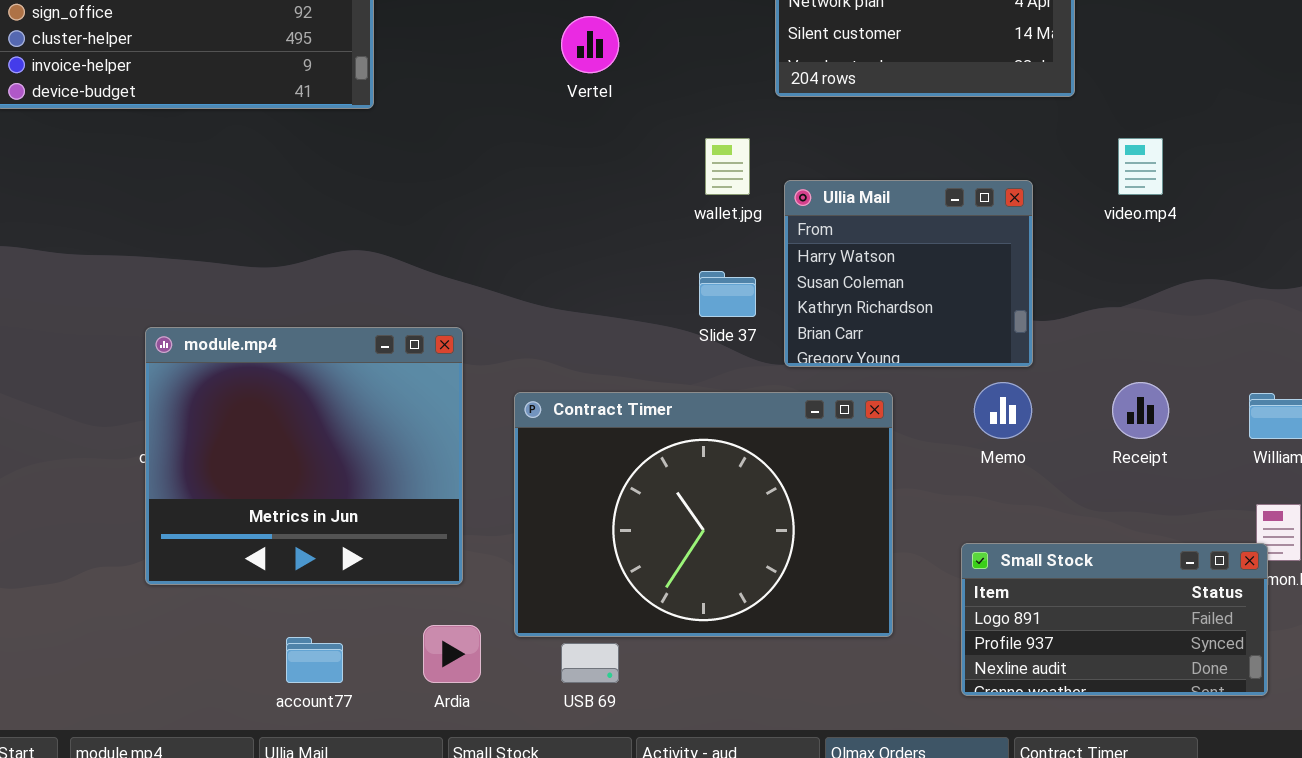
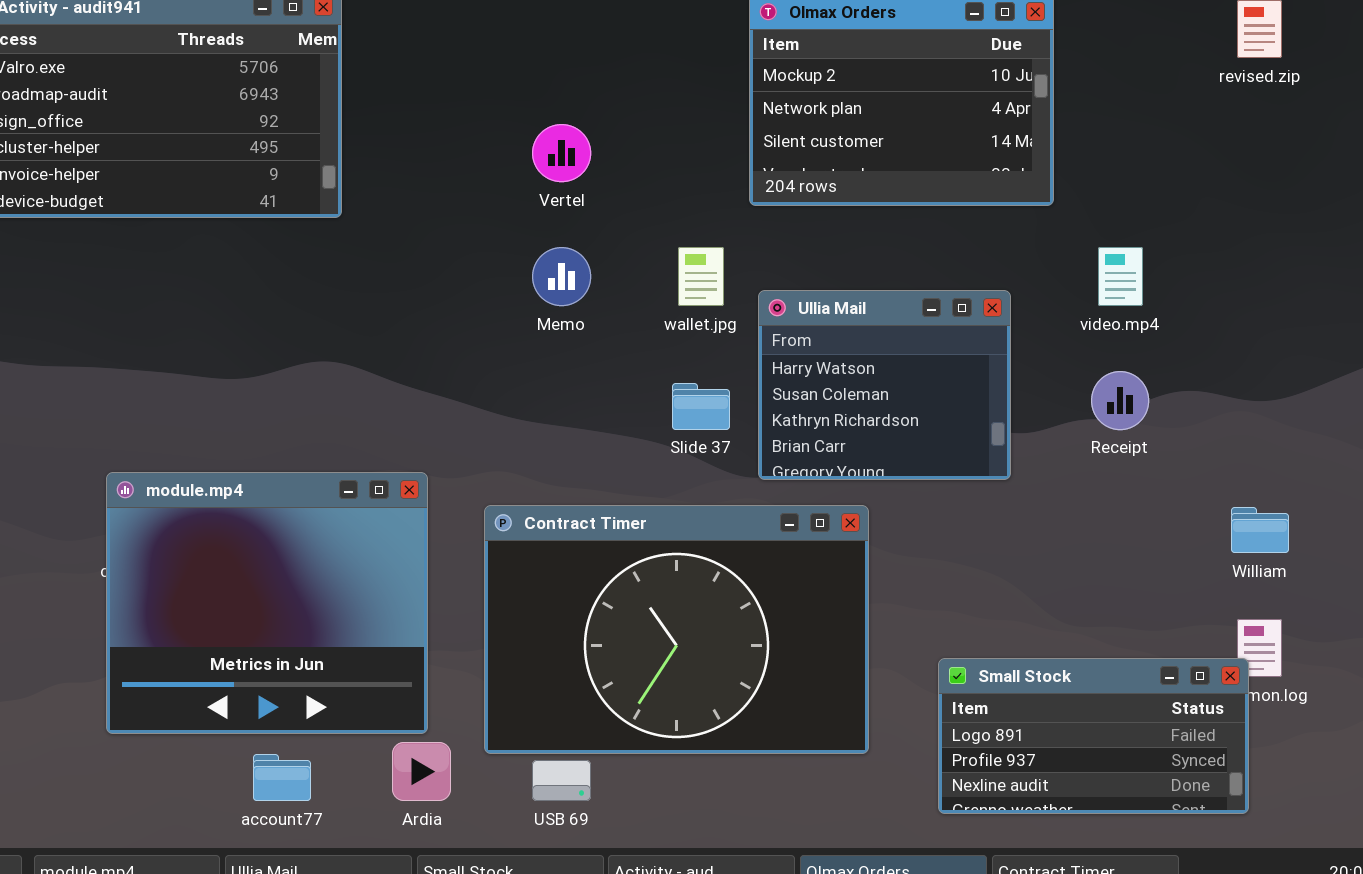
module.mp4: [145,327,463,585] -> [106,472,428,734], moved
Memo: [974,382,1032,439] -> [532,247,591,306], moved
Receipt: [1112,382,1169,439] -> [1091,371,1149,430], moved

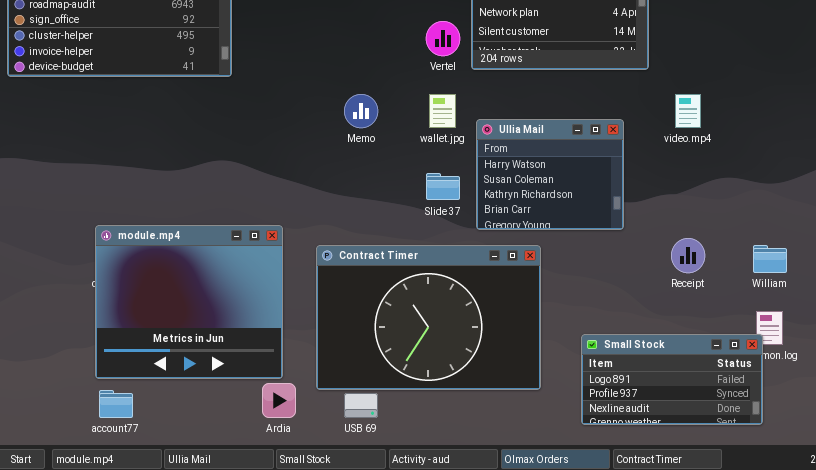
Vertel: [532,124,591,182] -> [426,21,460,56], moved
Receipt: [1091,371,1149,430] -> [671,238,705,273], moved
account77: [253,754,311,801] -> [99,390,133,418], moved

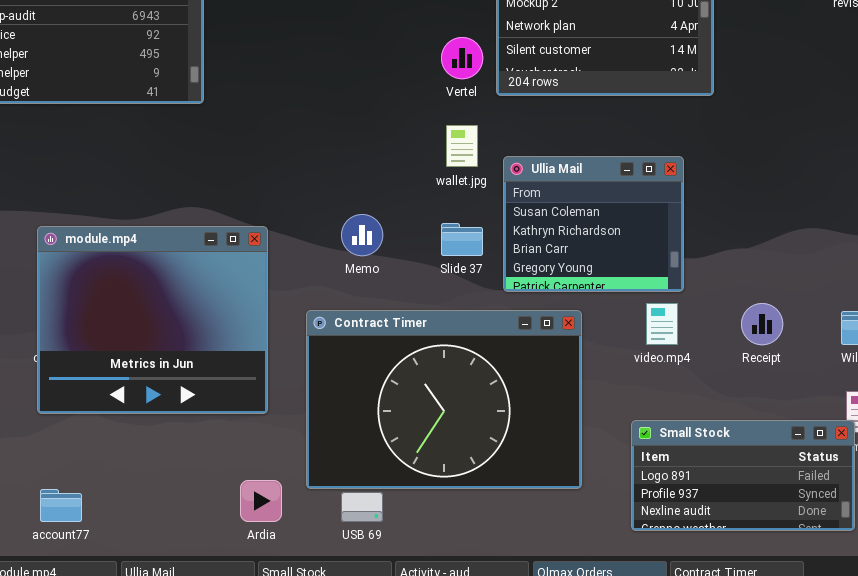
Memo: [344,94,378,128] -> [341,214,383,256], moved
video.mp4: [675,94,701,128] -> [646,303,678,345], moved
Ullia Mail: [476,119,624,230] -> [503,156,684,292], scrolled down 1 row
module.mp4: [95,225,283,379] -> [37,226,268,414], moved

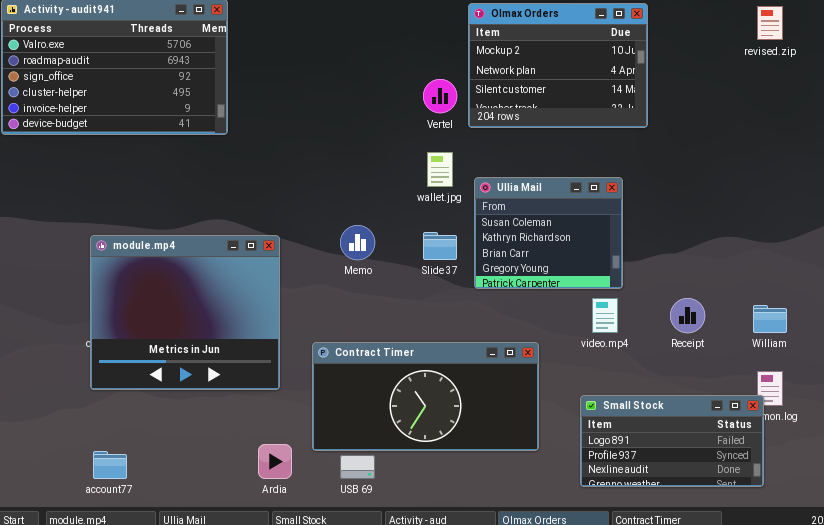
Contract Timer: [306,310,582,489] -> [312,342,539,451], resized

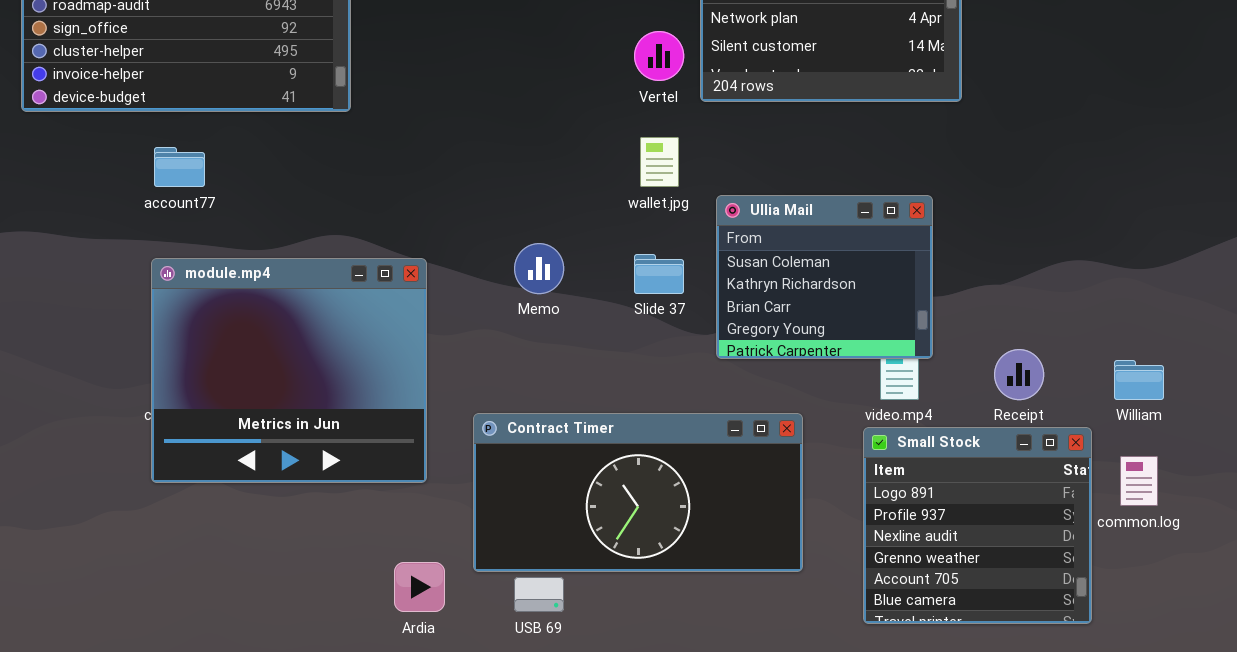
Ullia Mail: [474,177,623,289] -> [716,195,933,359], moved
Small Stock: [580,395,764,487] -> [863,427,1092,624], resized
account77: [93,451,127,479] -> [154,147,205,187], moved

